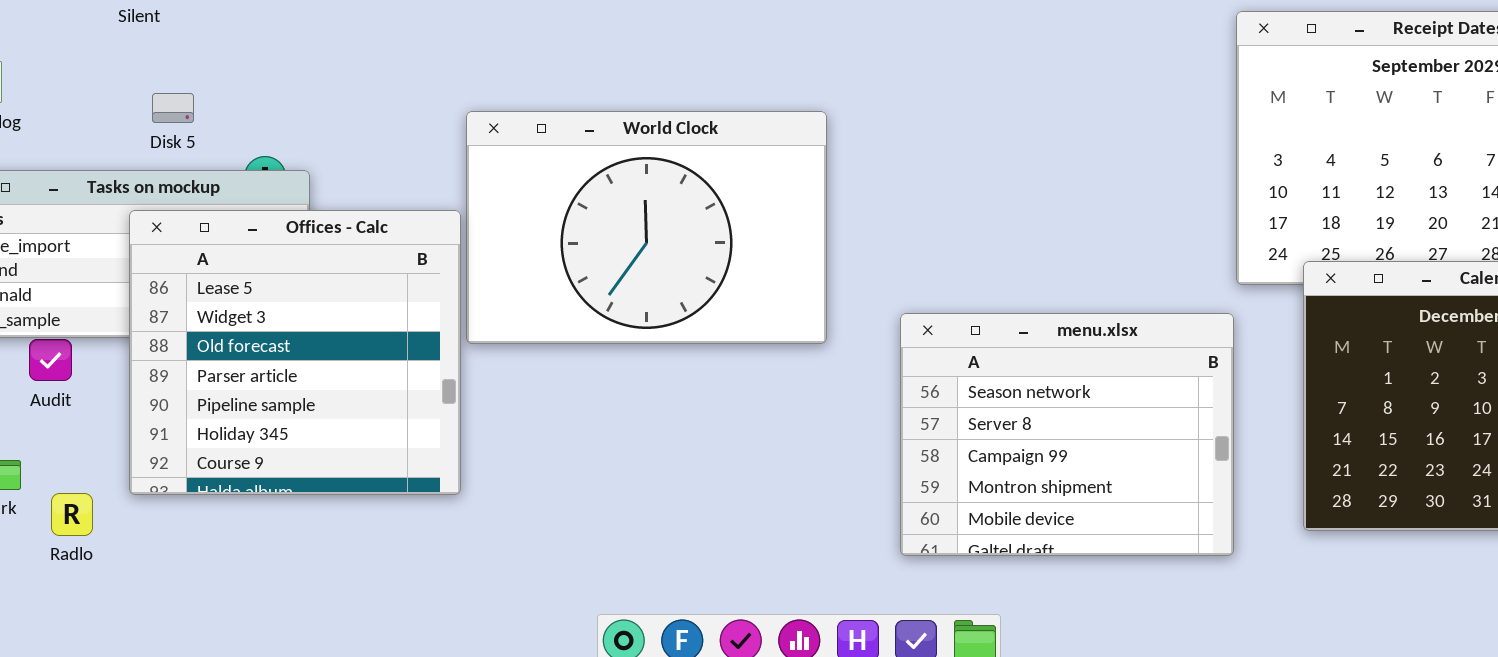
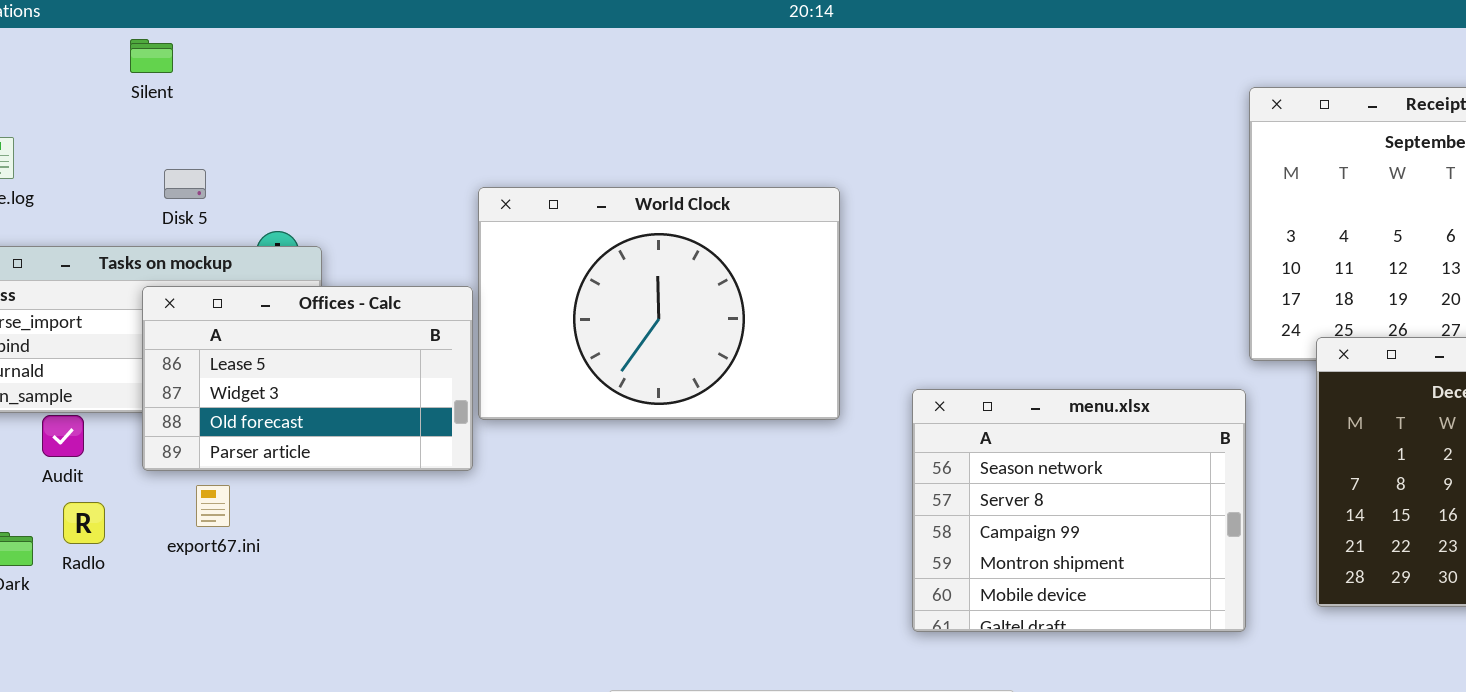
Offices - Calc: [129,210,461,495] -> [142,286,473,471], resized
Radlo: [51,493,93,536] -> [63,502,105,544], moved

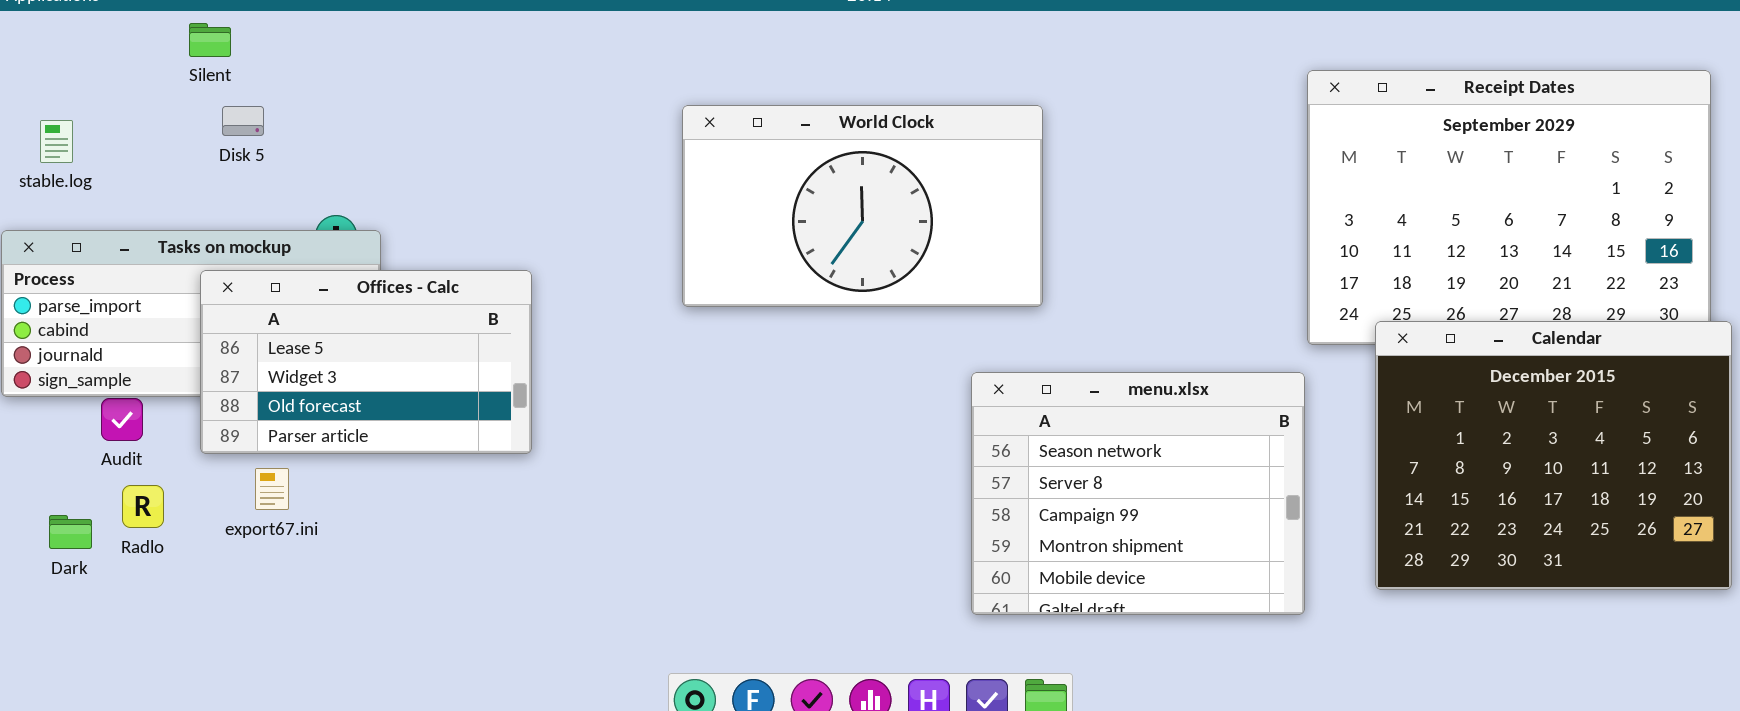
Disk 5: [164,169,206,199] -> [222,106,264,136], moved
World Clock: [478,187,840,420] -> [682,105,1043,307], moved, resized

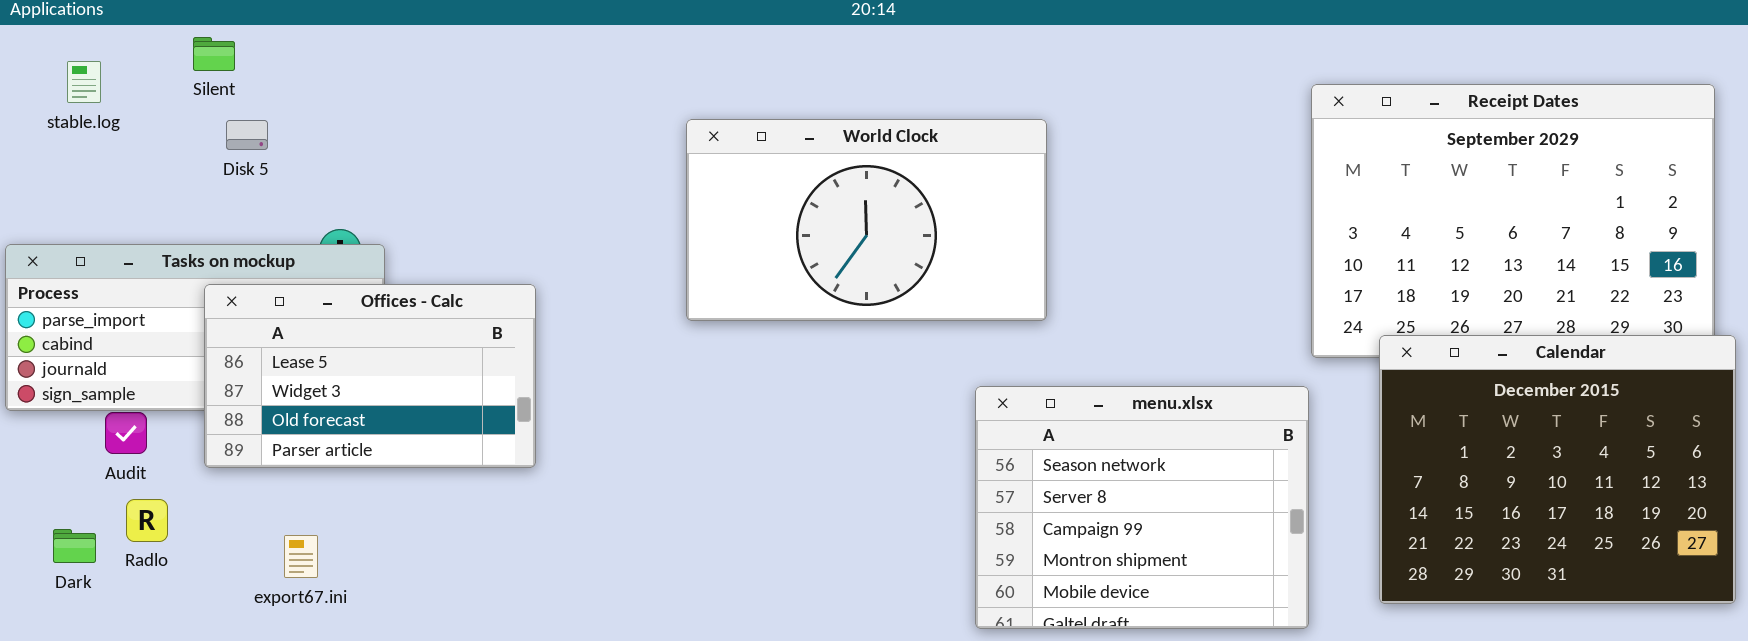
stable.log: [40,120,73,163] -> [67,61,101,103], moved
export67.ini: [255,468,289,510] -> [284,535,318,578], moved

